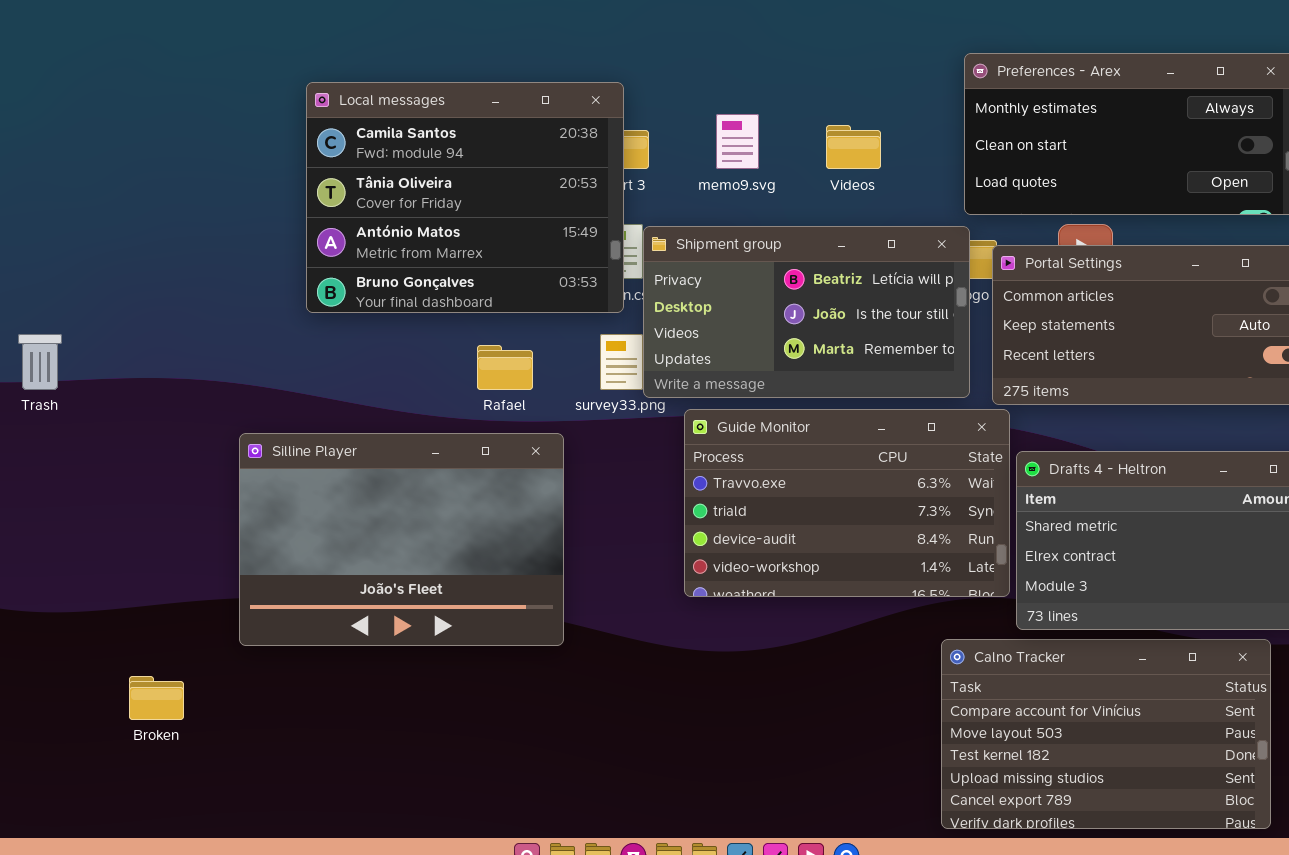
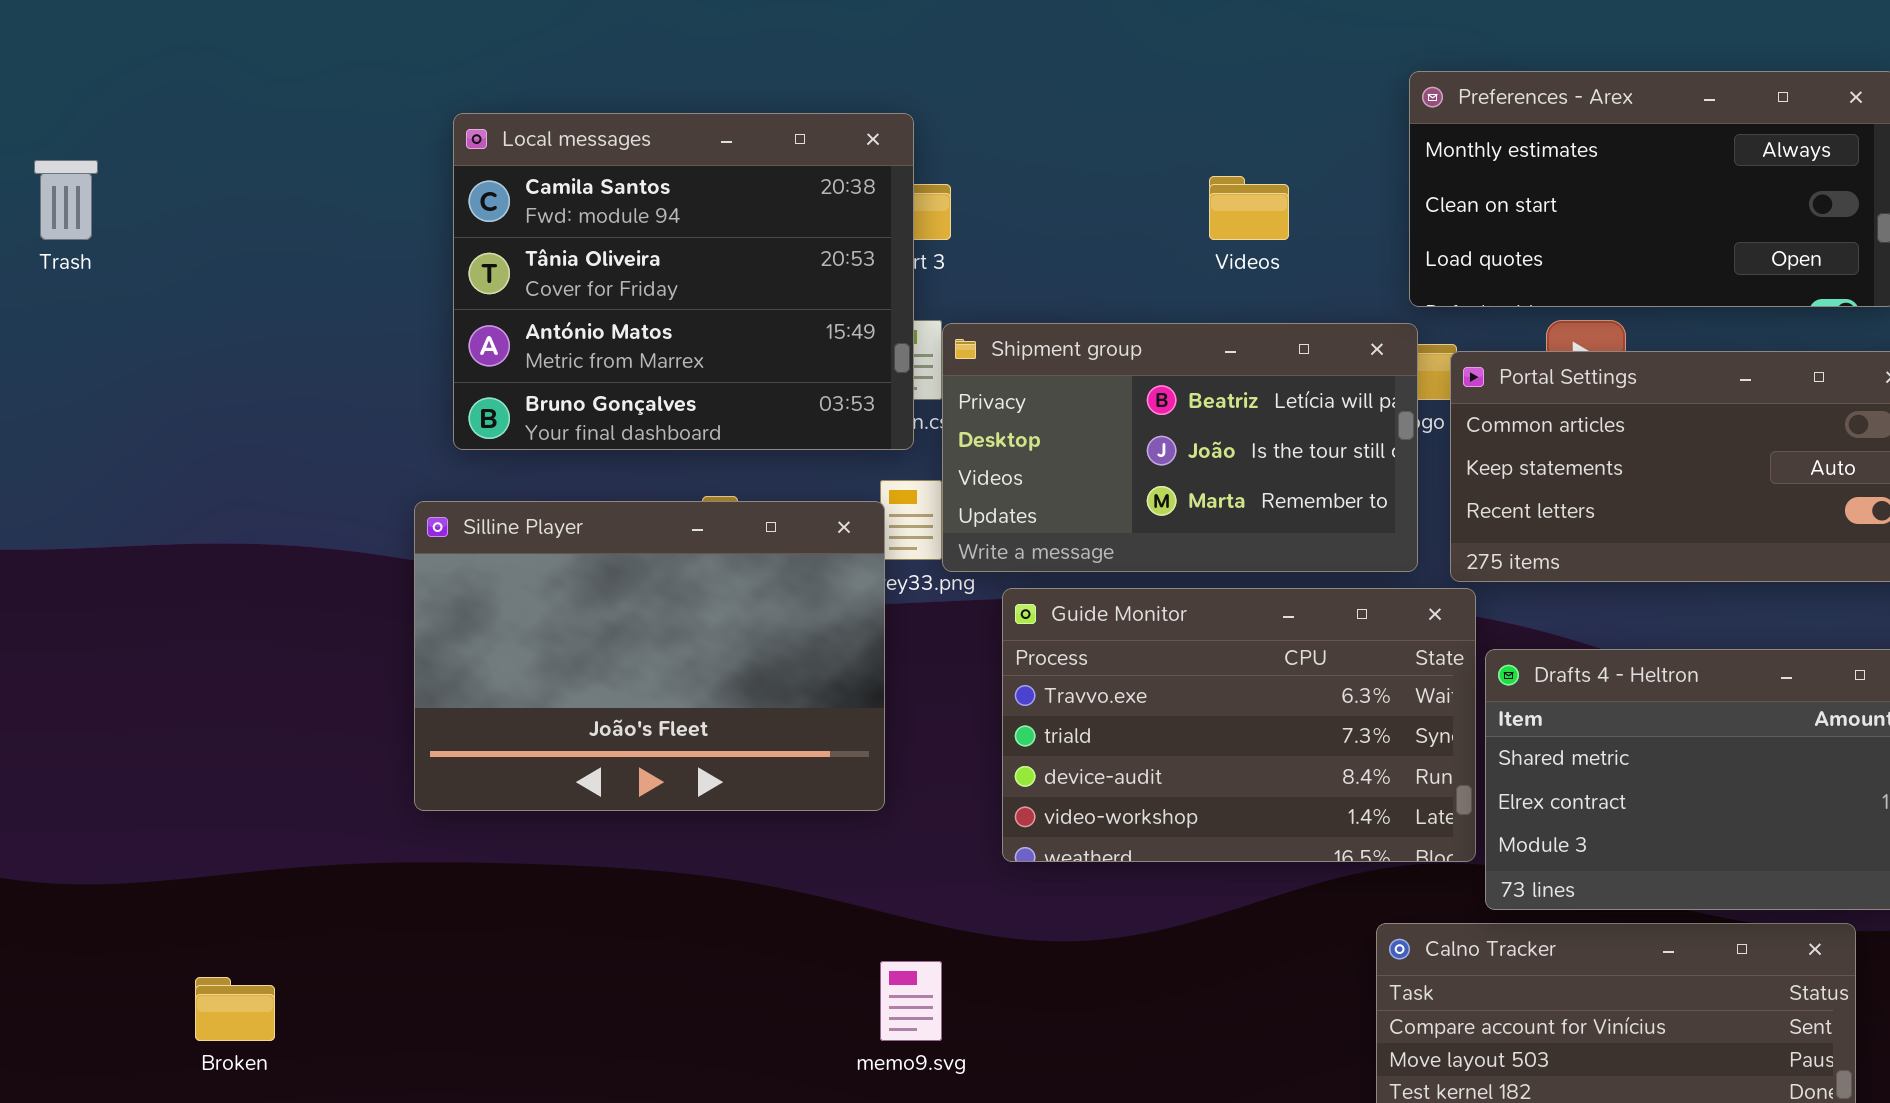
memo9.svg: [716,114,759,169] -> [880,961,942,1041], moved
Trash: [18,334,62,390] -> [34,160,98,240], moved
Silline Player: [239,433,564,646] -> [414,501,885,811], moved

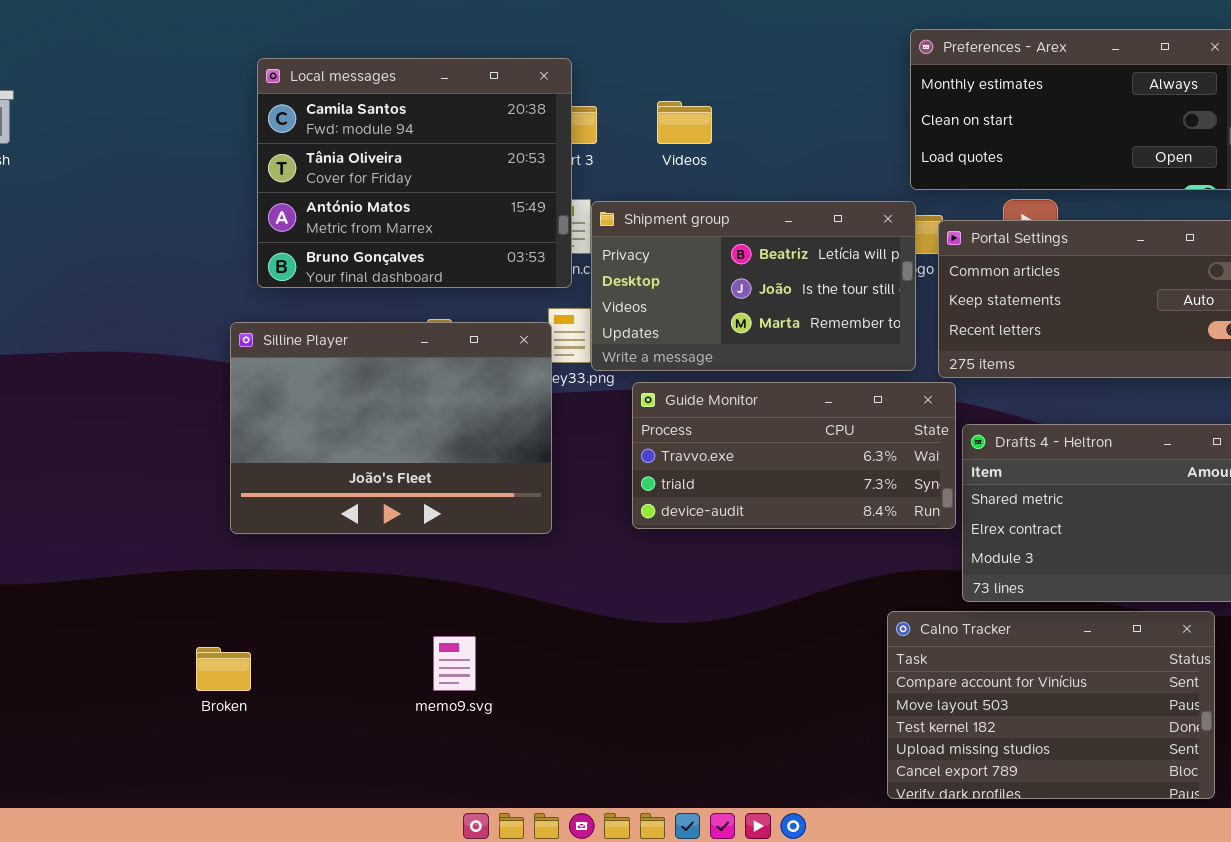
Videos: [1209,176,1289,240] -> [657,101,712,144], moved
Guide Monitor: [1002,588,1476,862] -> [632,382,956,529], resized
memo9.svg: [880,961,942,1041] -> [433,636,476,691], moved
Broken: [195,977,275,1041] -> [196,647,251,691], moved

